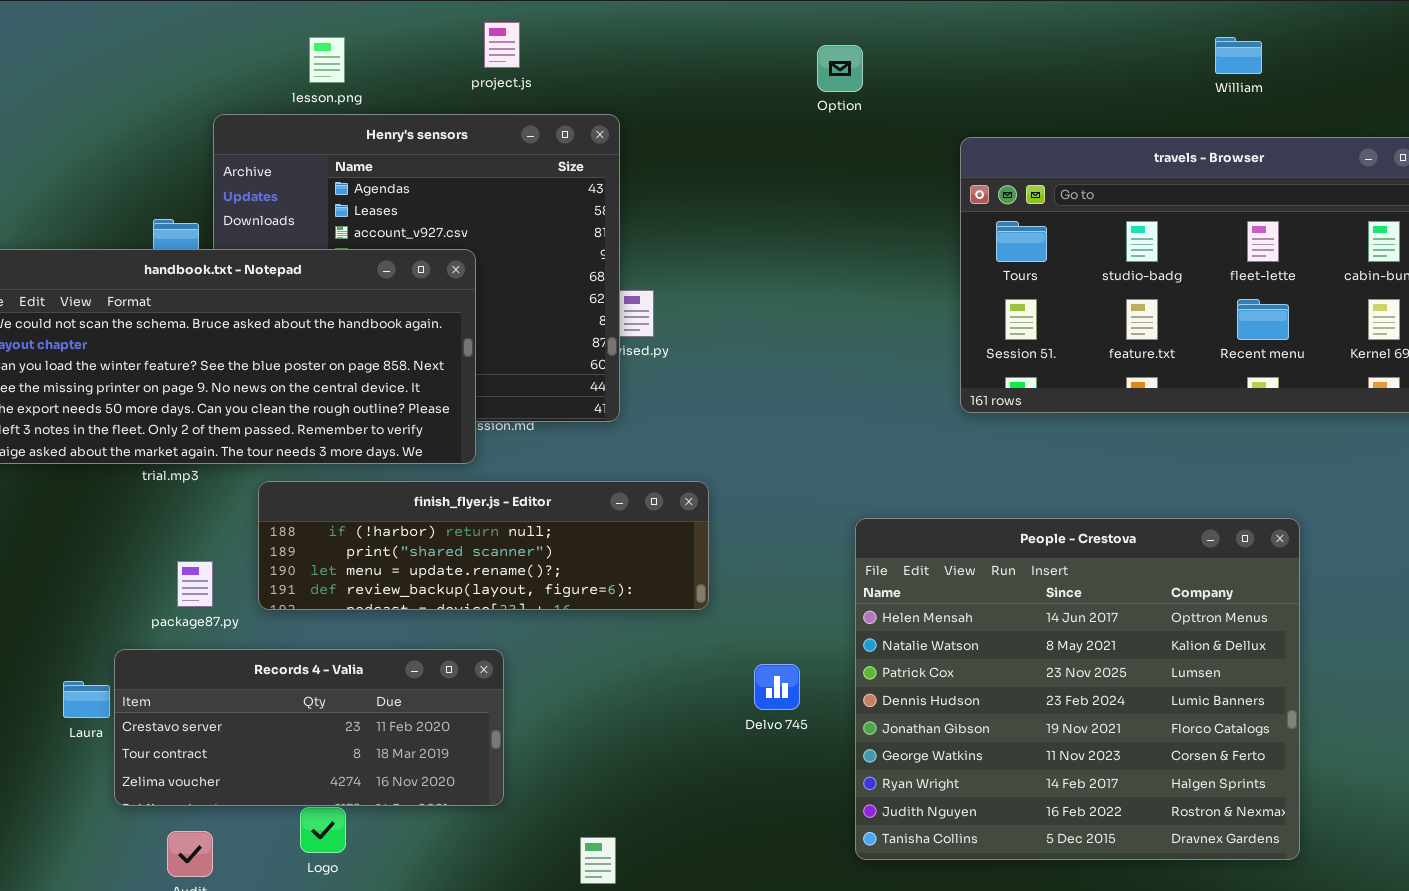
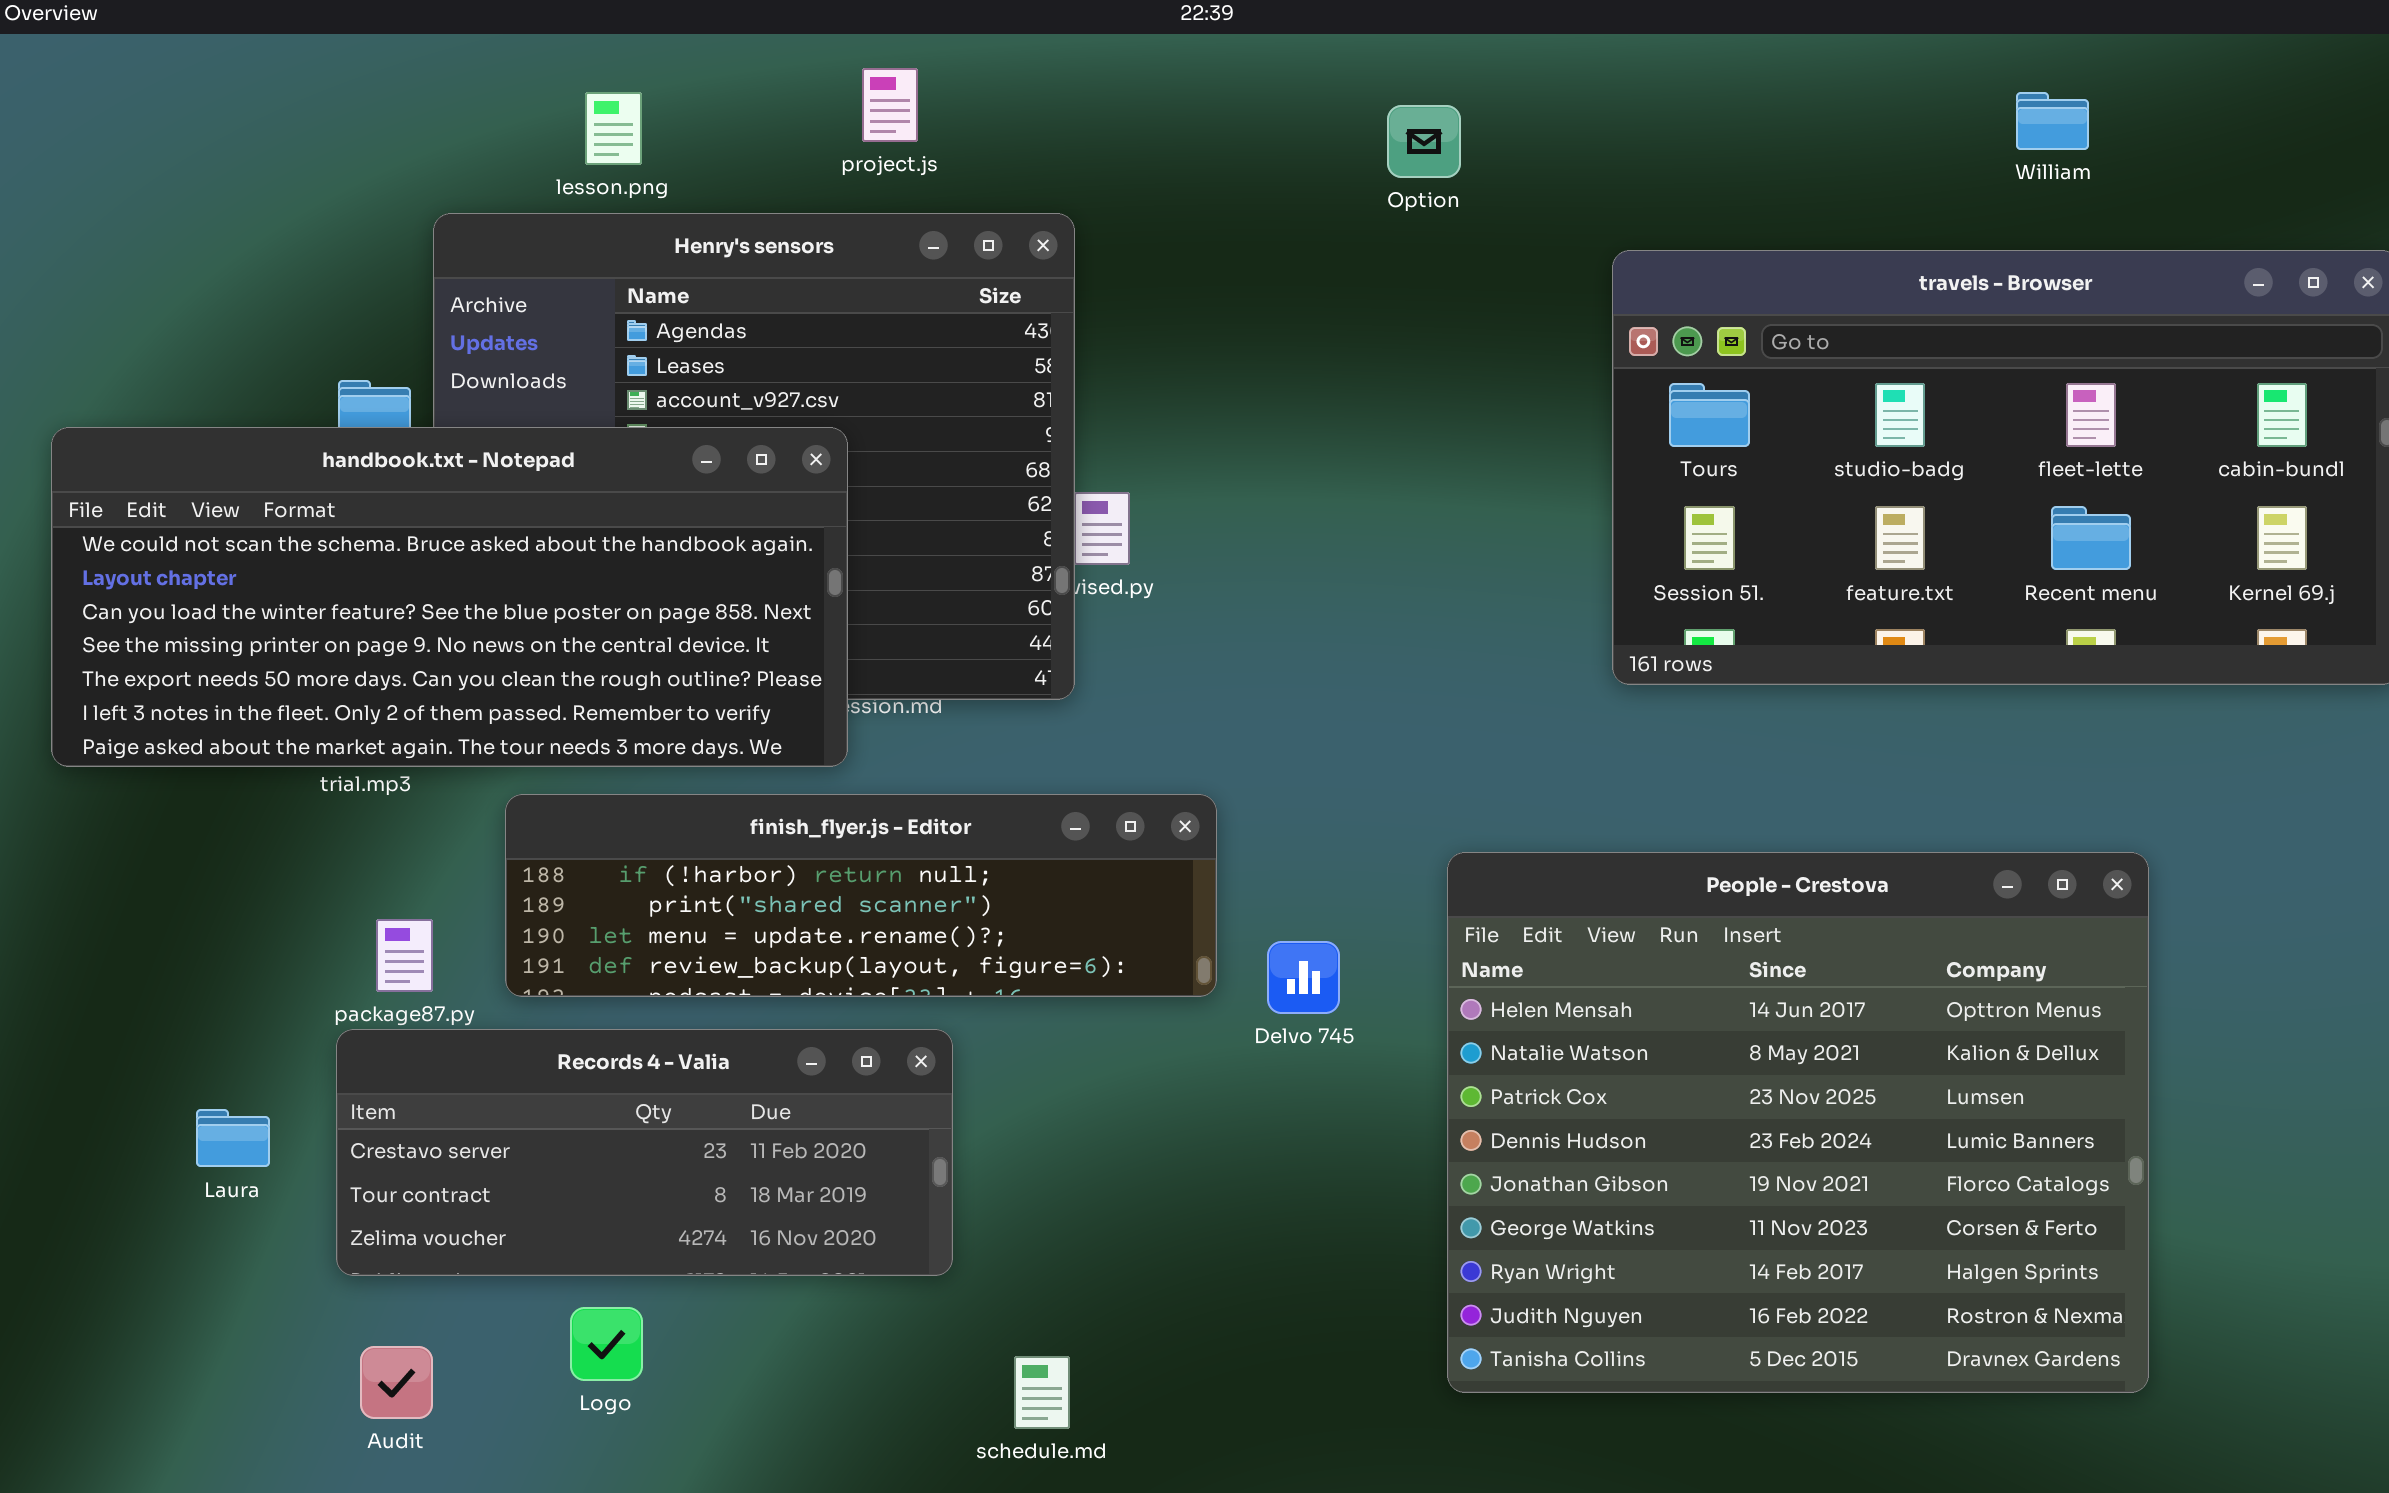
Records 4 - Valia: [114,649,504,806] -> [336,1029,953,1276], moved
Delvo 745: [754,664,800,710] -> [1267,941,1340,1014], moved

